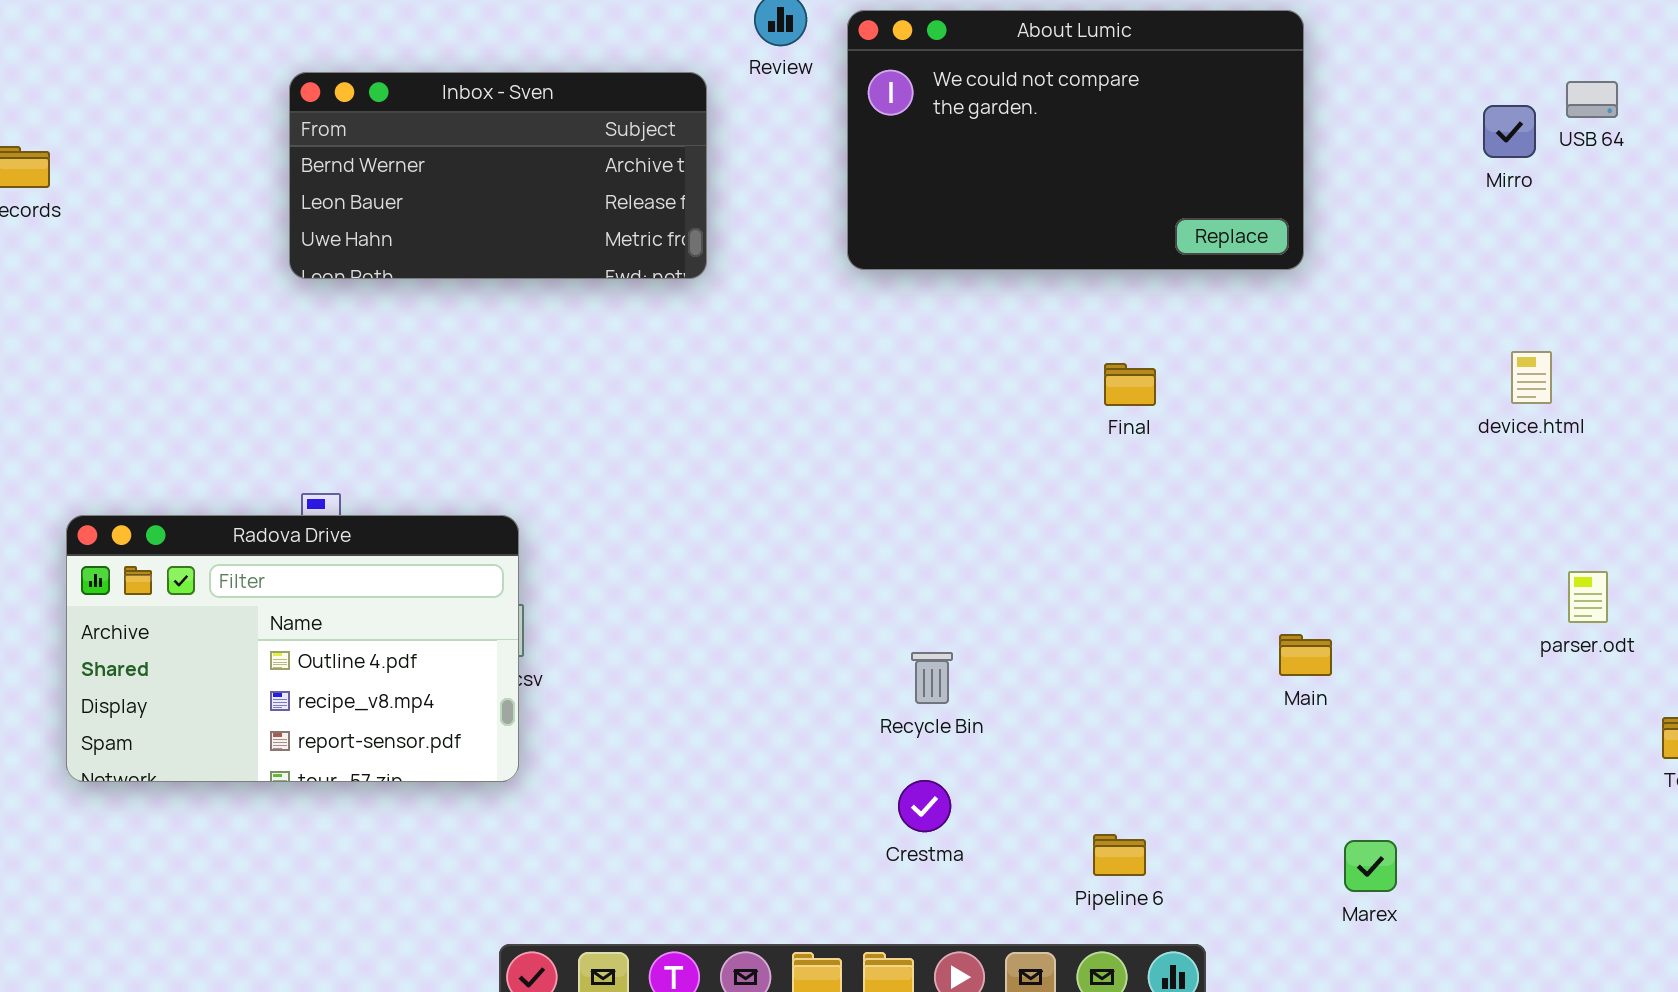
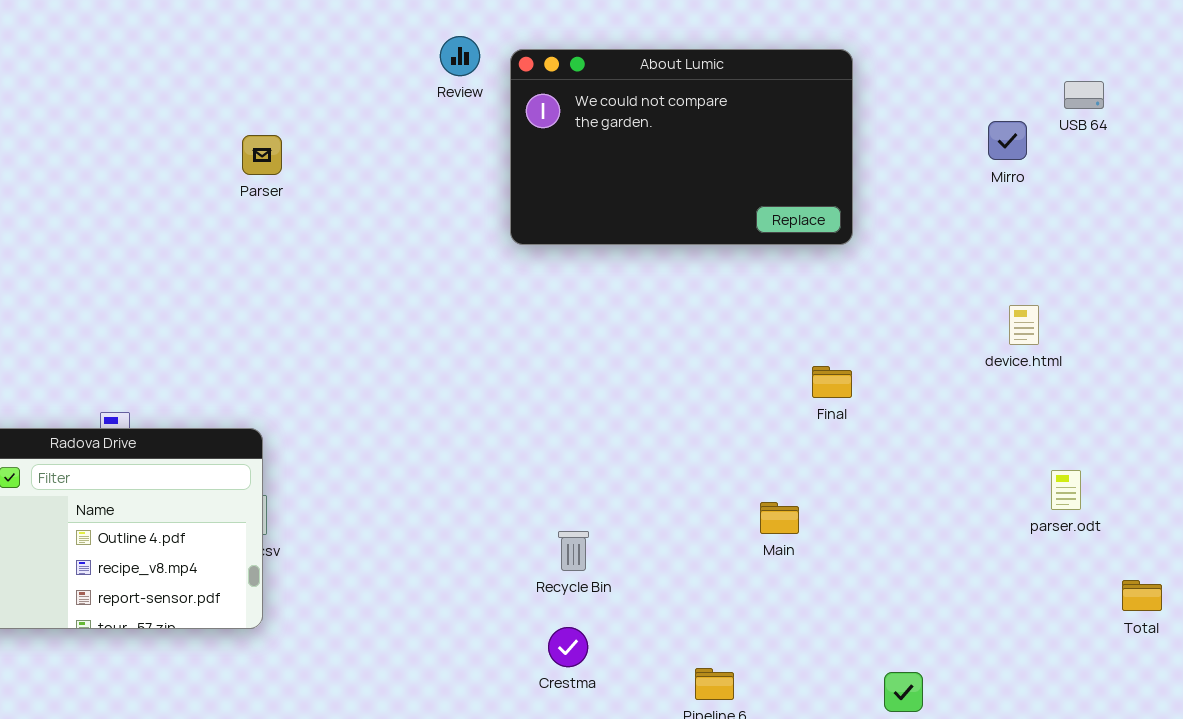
Inbox - Sven: [289,72,707,279] -> none, closed
USB 64: [1566,81,1618,118] -> [1064,81,1104,109], moved
Final: [1104,363,1156,406] -> [812,366,852,398], moved
Main: [1279,634,1332,676] -> [760,502,799,534], moved

